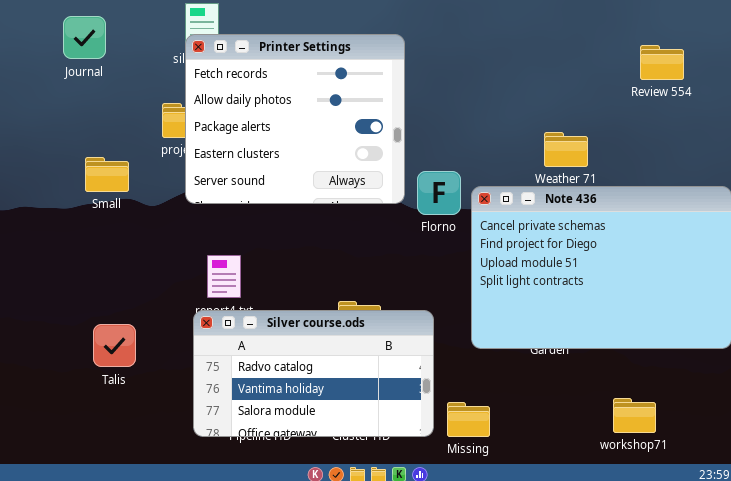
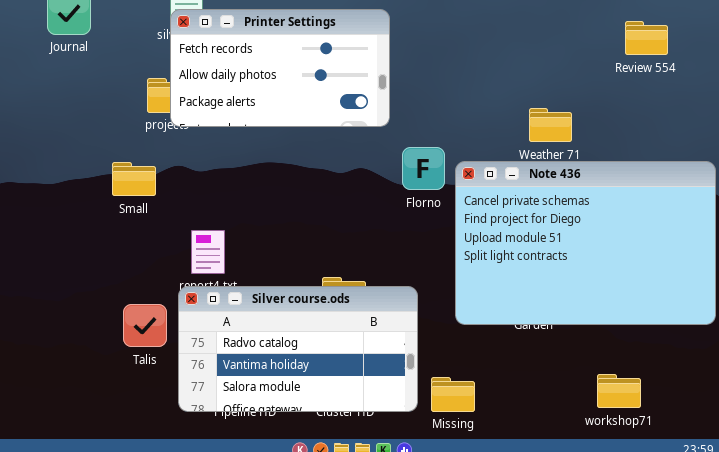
Printer Settings: [185,34,405,204] -> [170,9,390,127], resized
Small: [85,157,129,192] -> [112,162,156,196], moved
Talis: [93,324,136,367] -> [123,304,167,347], moved

